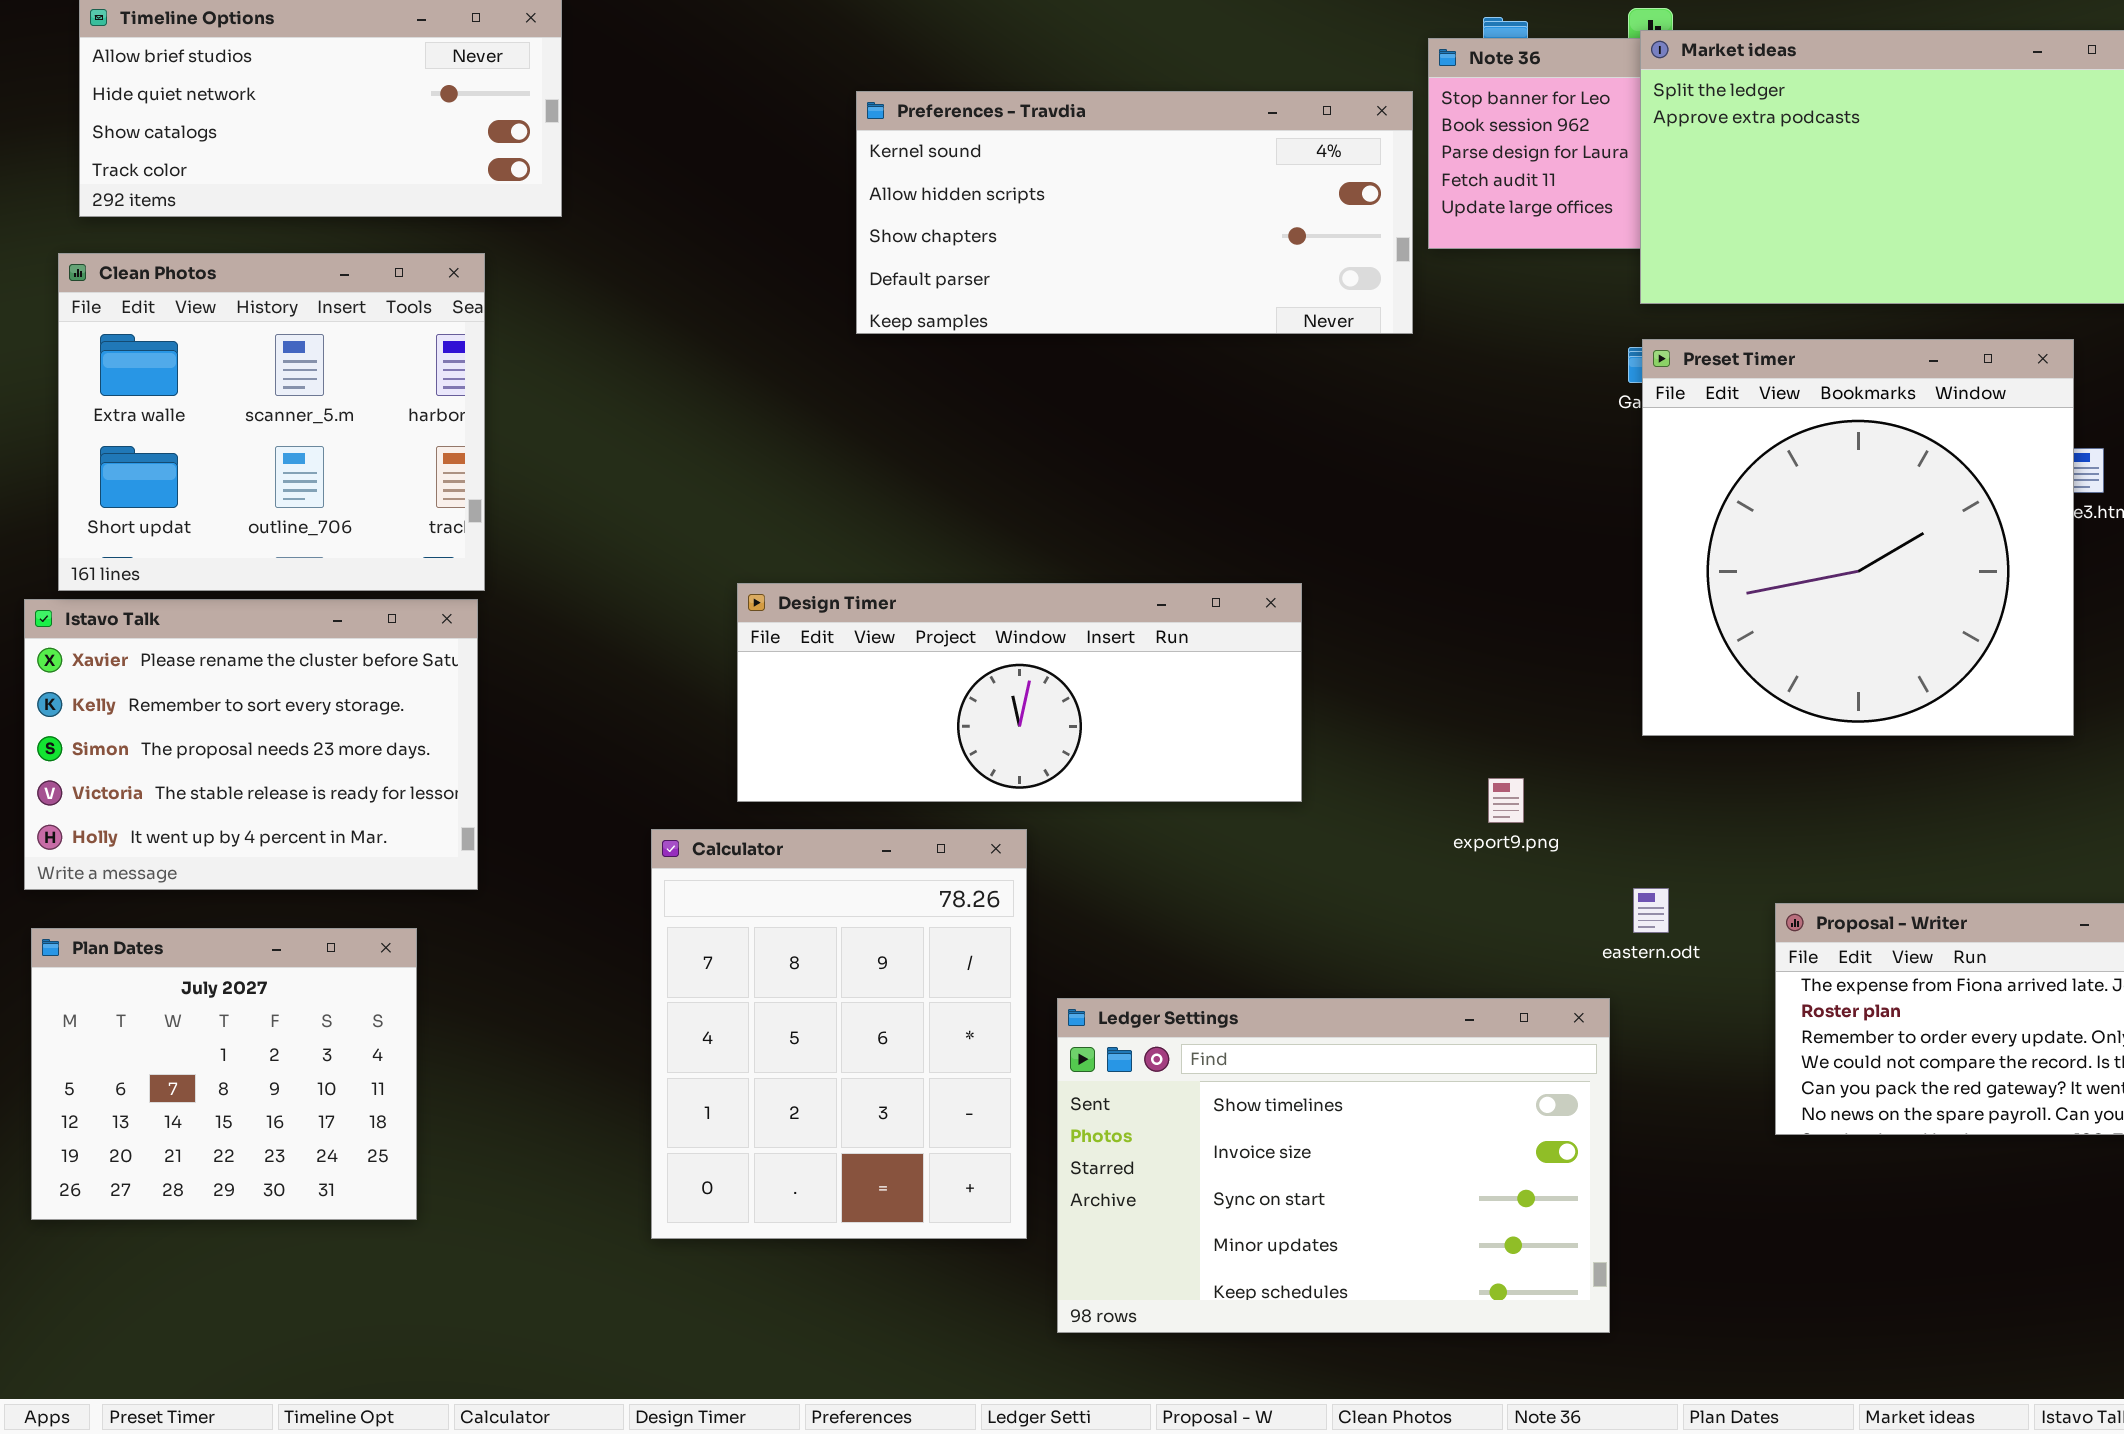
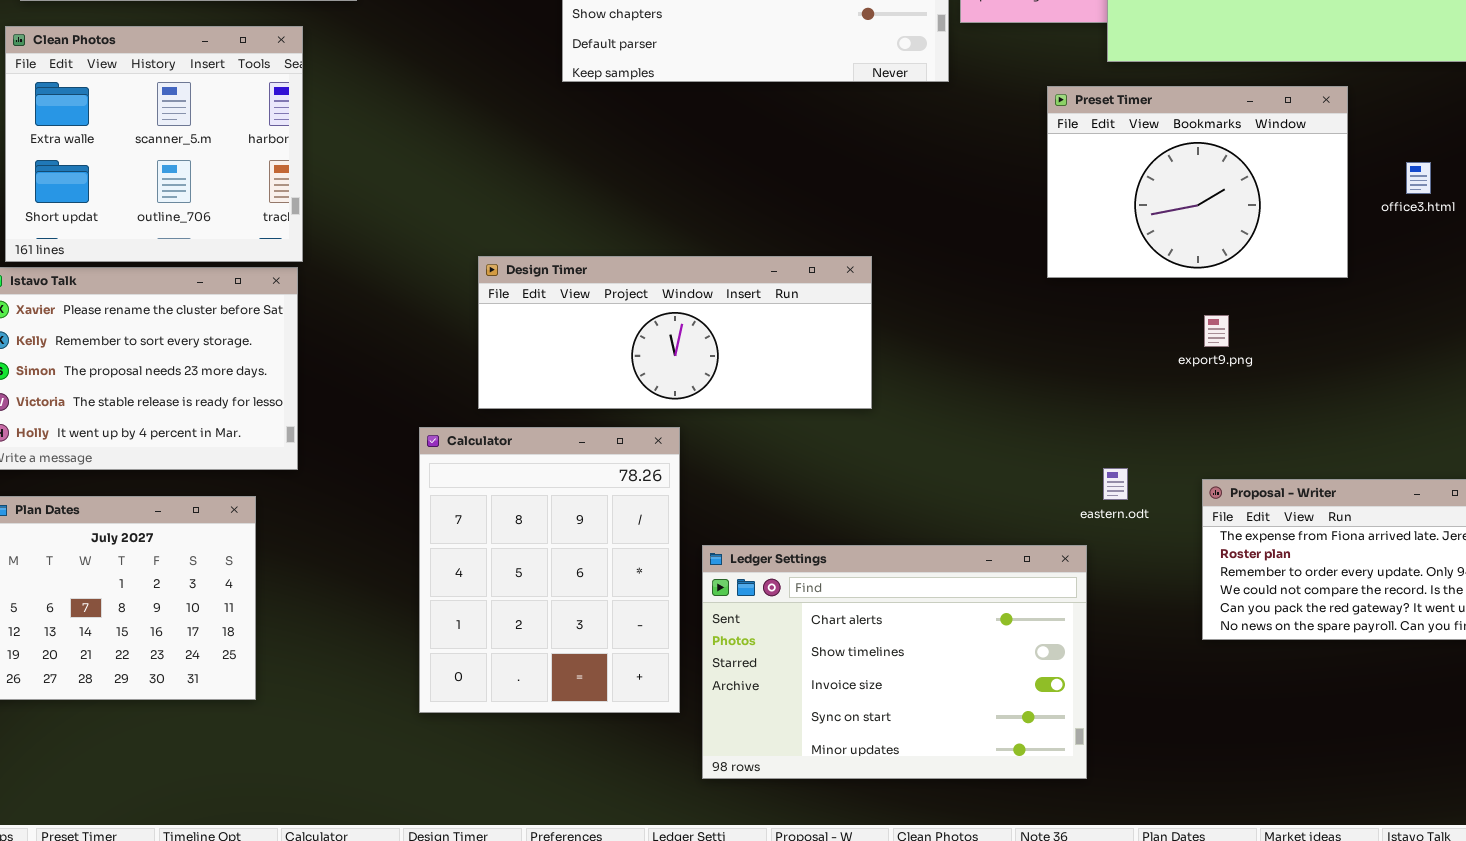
Preset Timer: [1642,339,2074,736] -> [1047,86,1348,278], moved, resized
export9.png: [1488,778,1524,823] -> [1204,315,1229,347], moved
Ledger Settings: [1057,998,1610,1333] -> [702,545,1087,779], scrolled up 1 row

